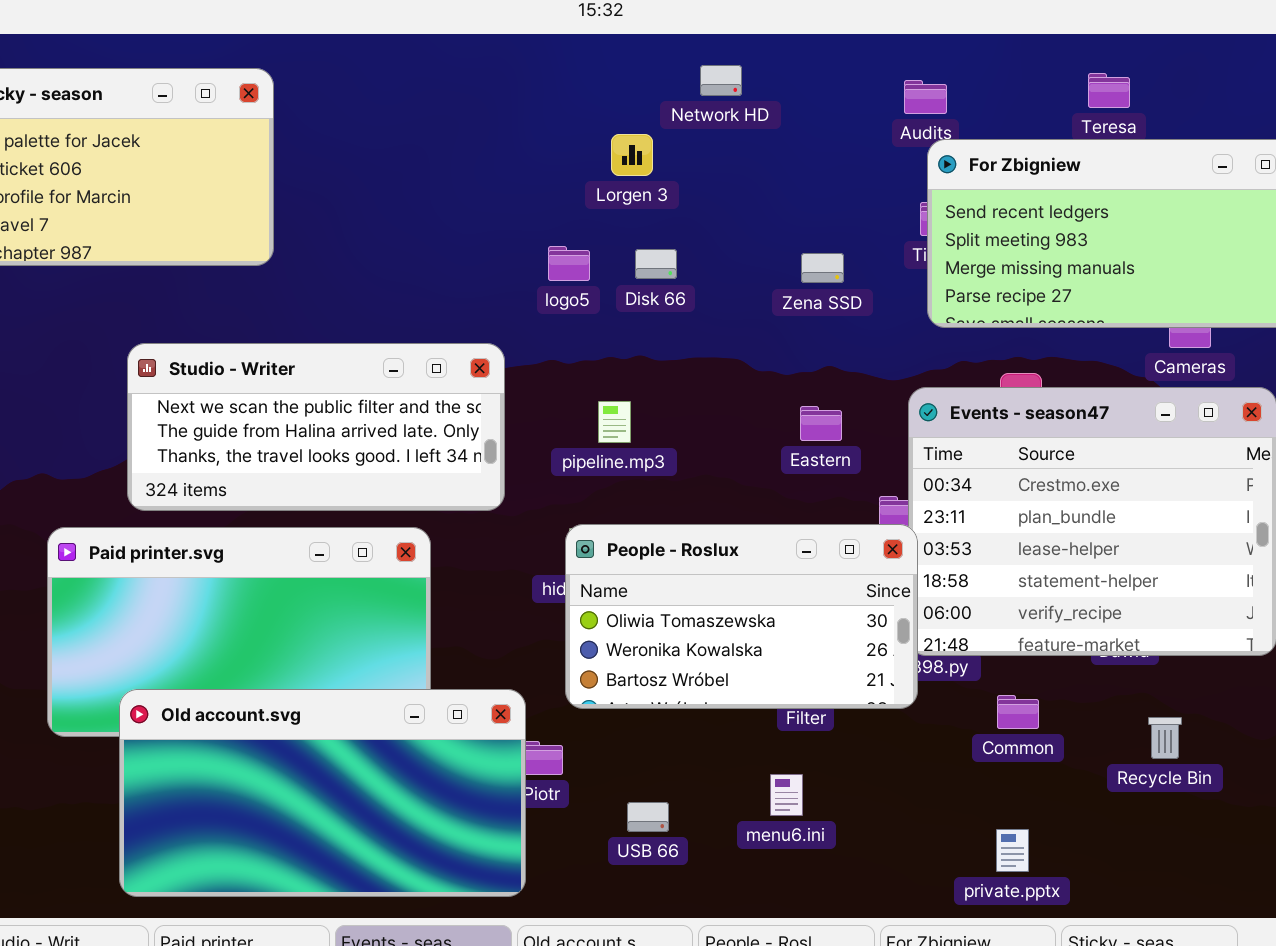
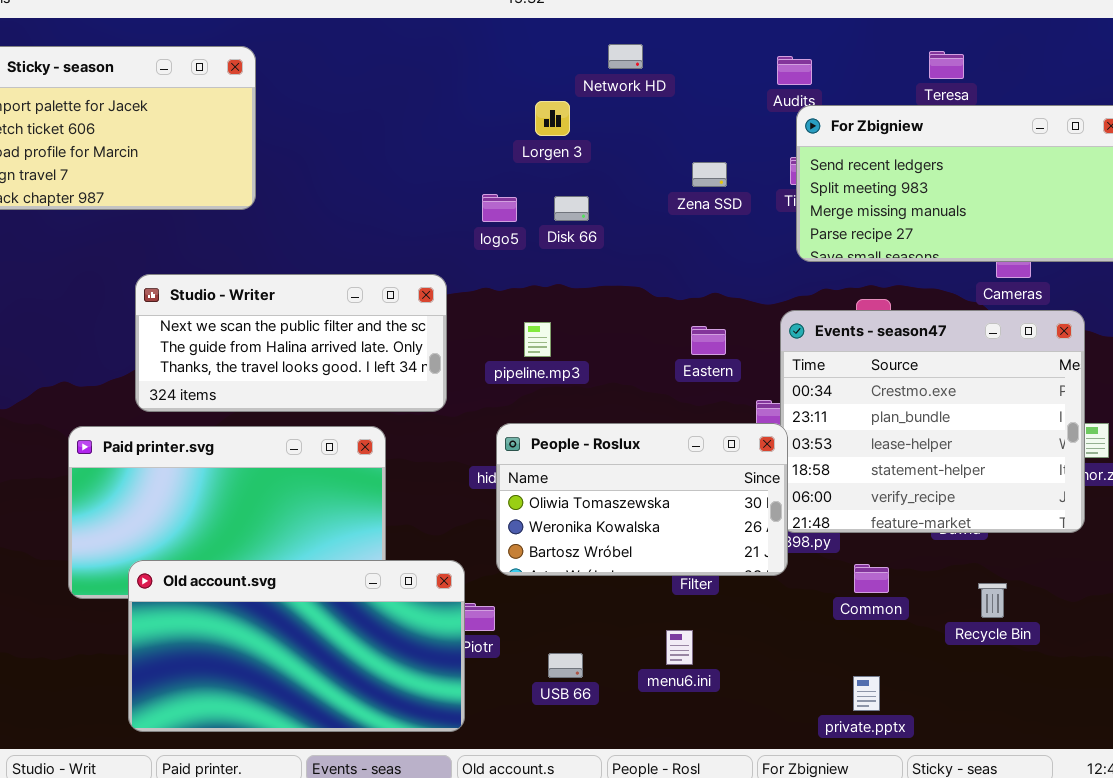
Zena SSD: [801,253,844,283] -> [692,162,727,187], moved

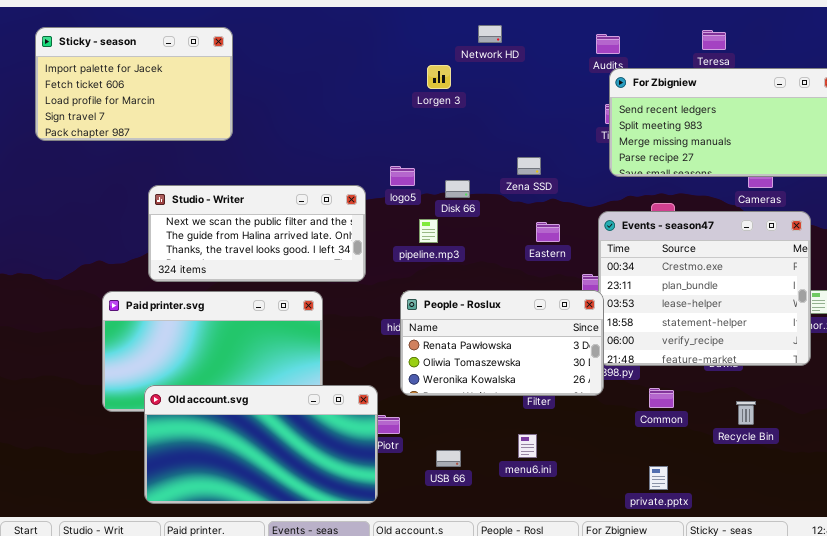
Zena SSD: [692,162,727,187] -> [517,157,541,175], moved
logo5: [482,194,517,222] -> [390,166,415,186], moved
Disk 66: [554,196,589,221] -> [445,180,470,198], moved
People - Roslux: [496,423,788,576] -> [400,290,604,396], scrolled up 1 row

